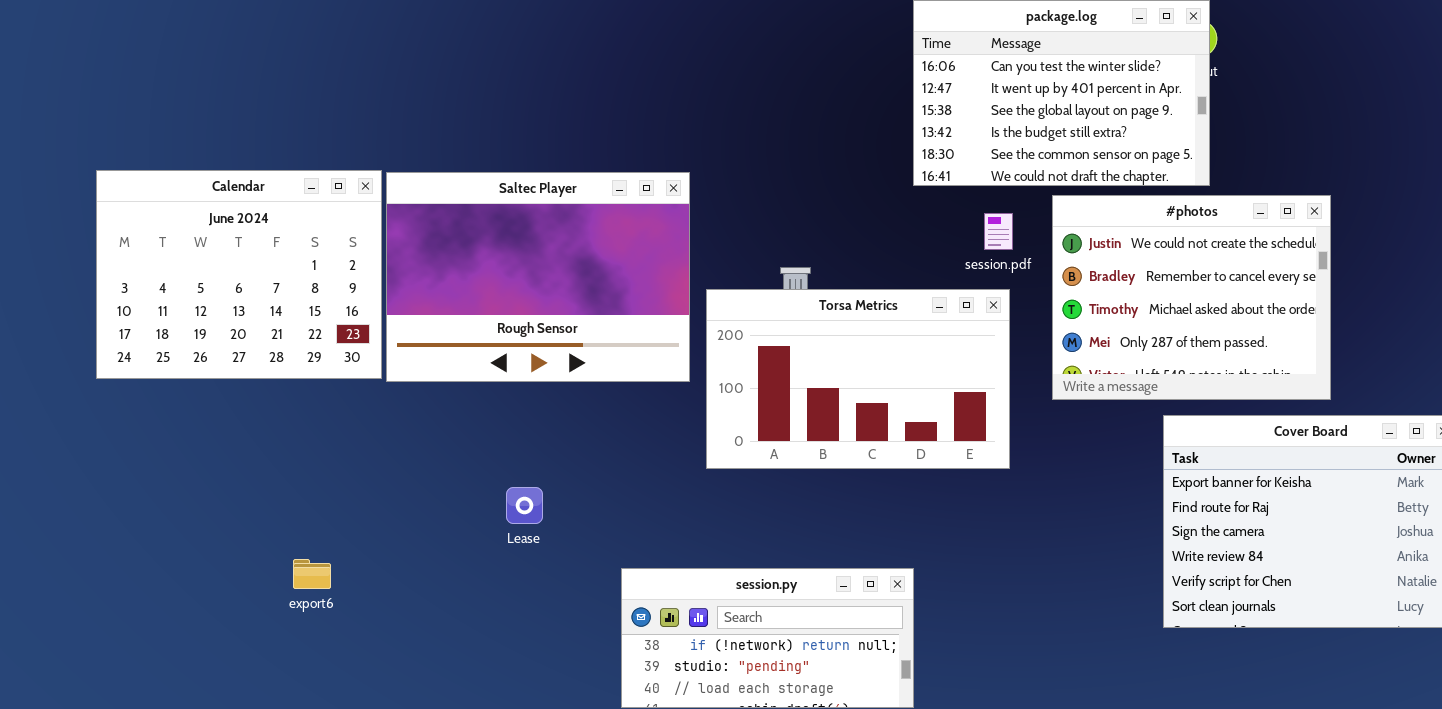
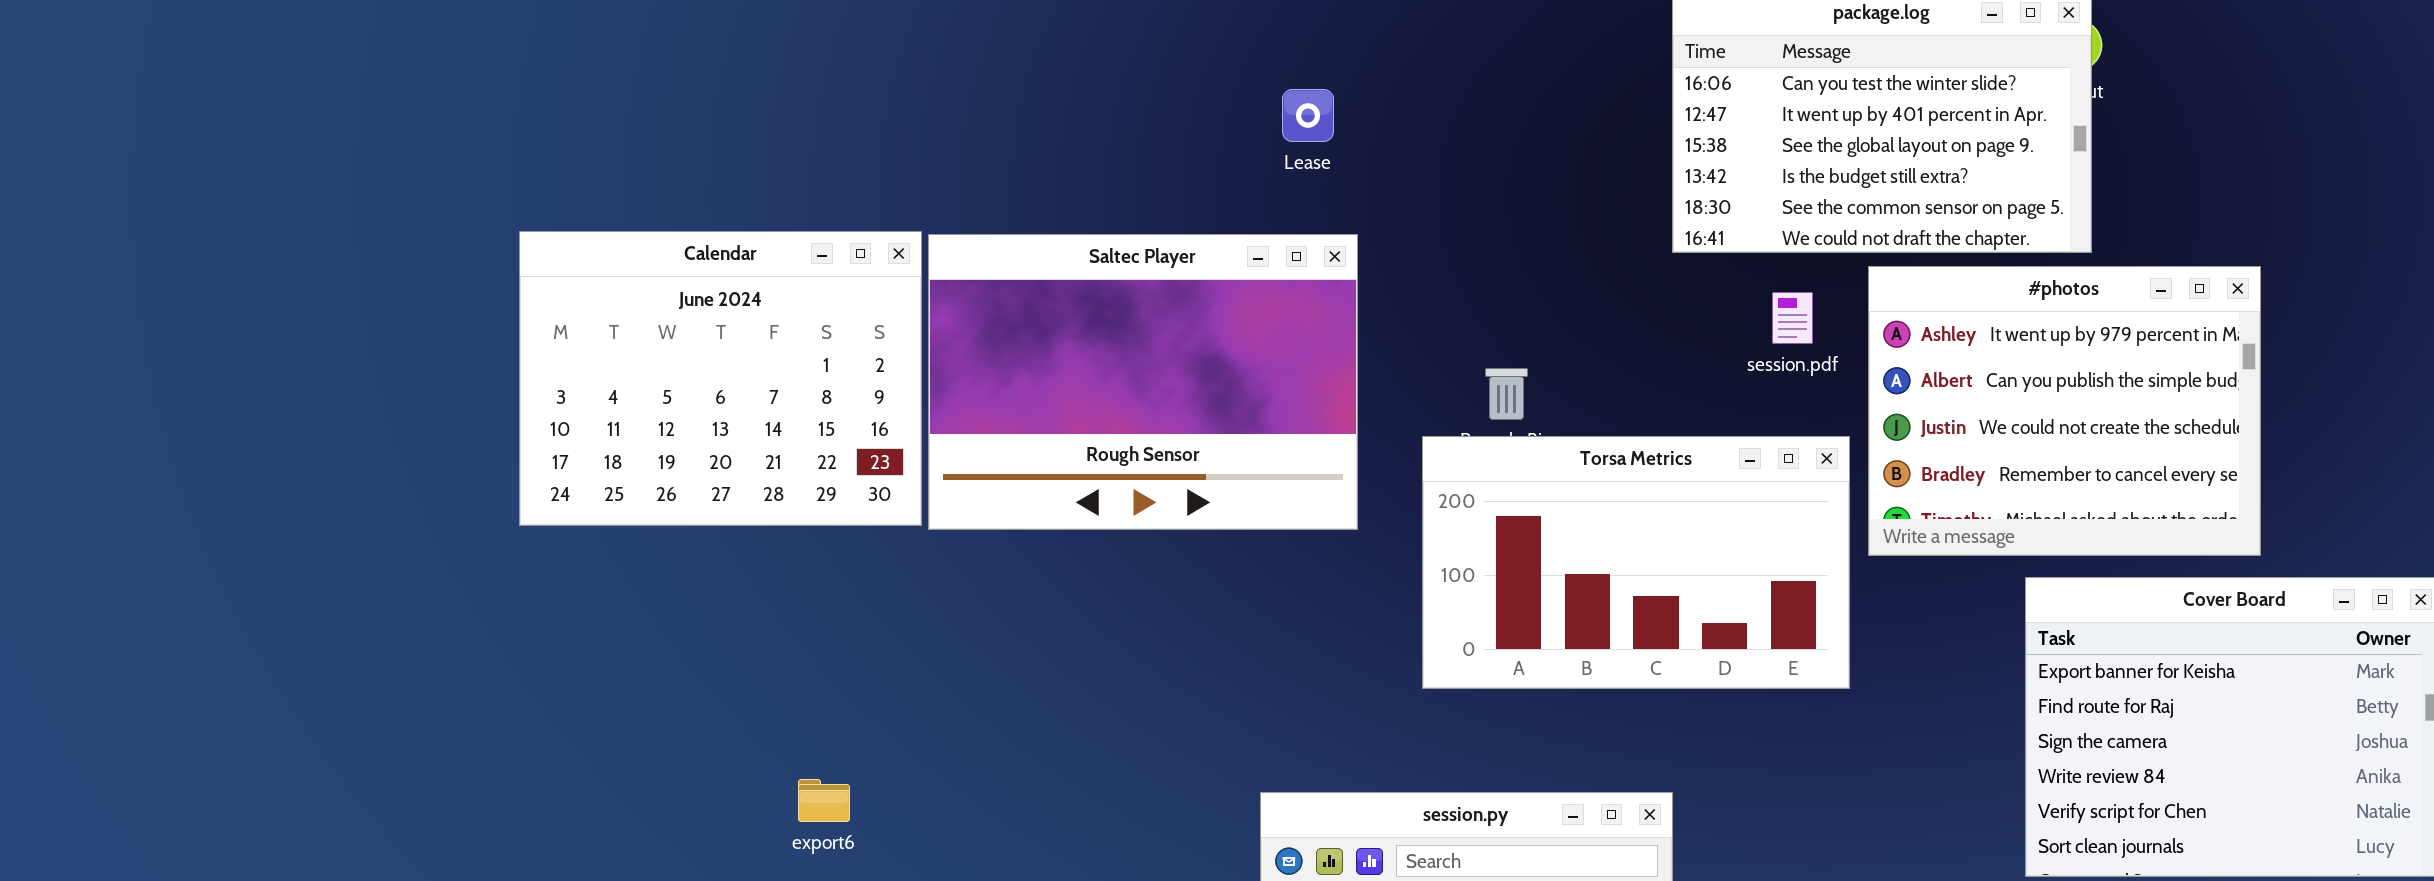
#photos: [1052,195,1331,400] -> [1868,266,2261,556], scrolled up 2 rows
Torsa Metrics: [706,289,1010,469] -> [1422,436,1850,689], moved
Lease: [506,487,543,524] -> [1282,89,1334,142], moved

